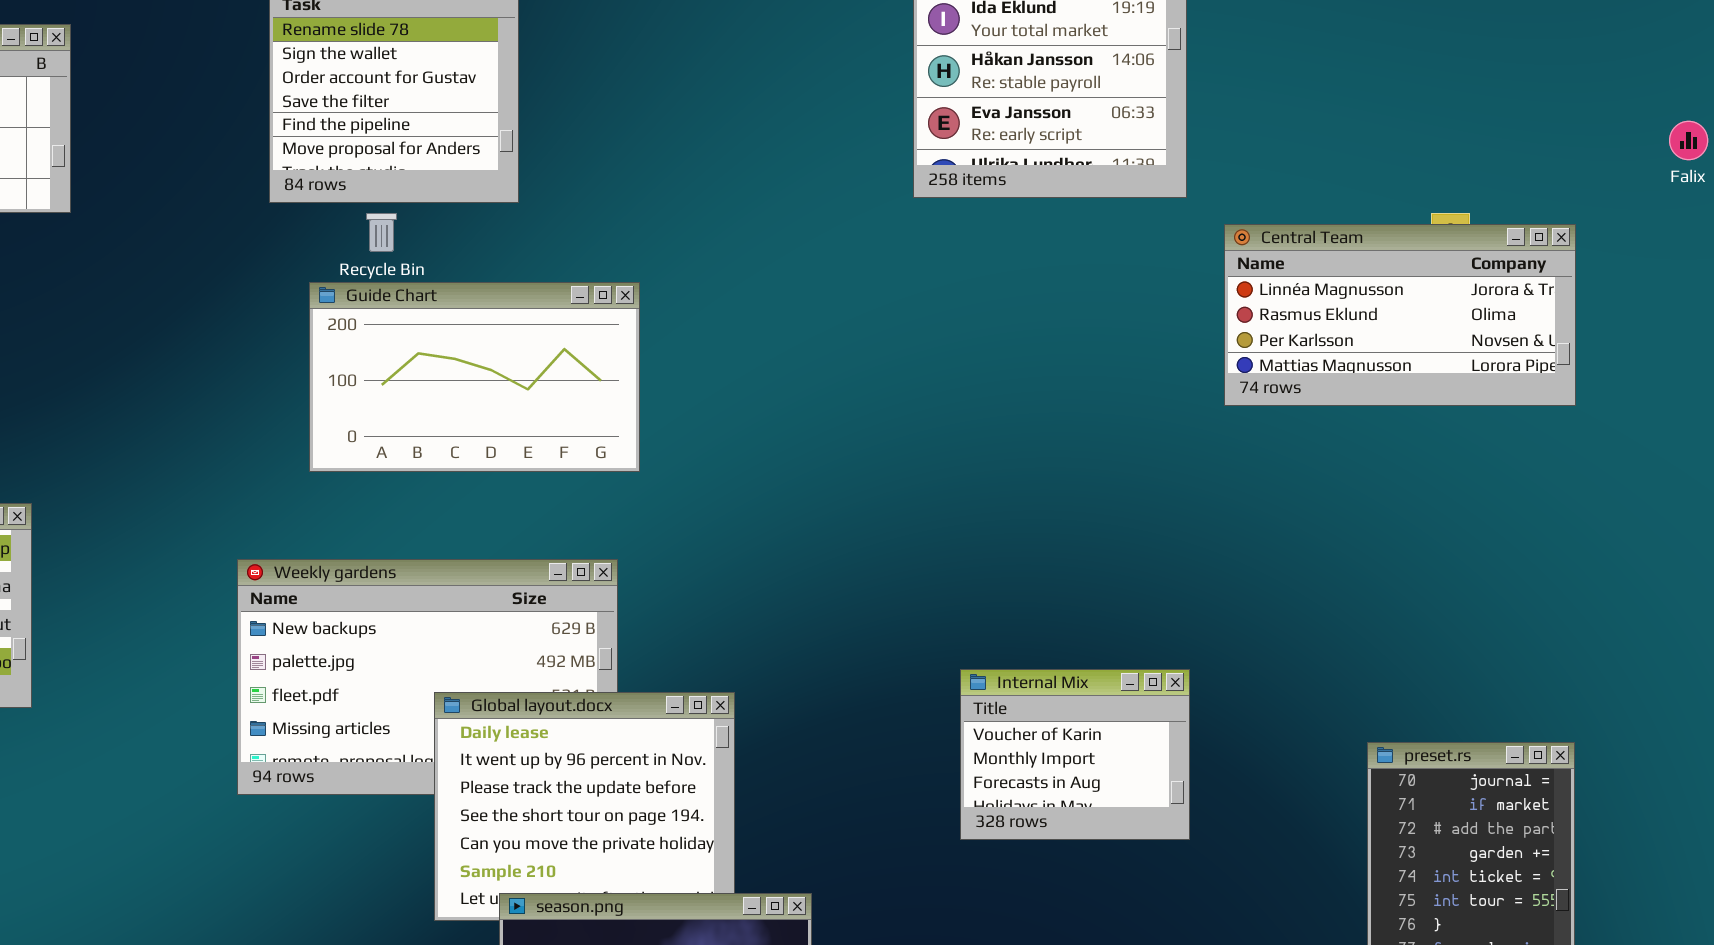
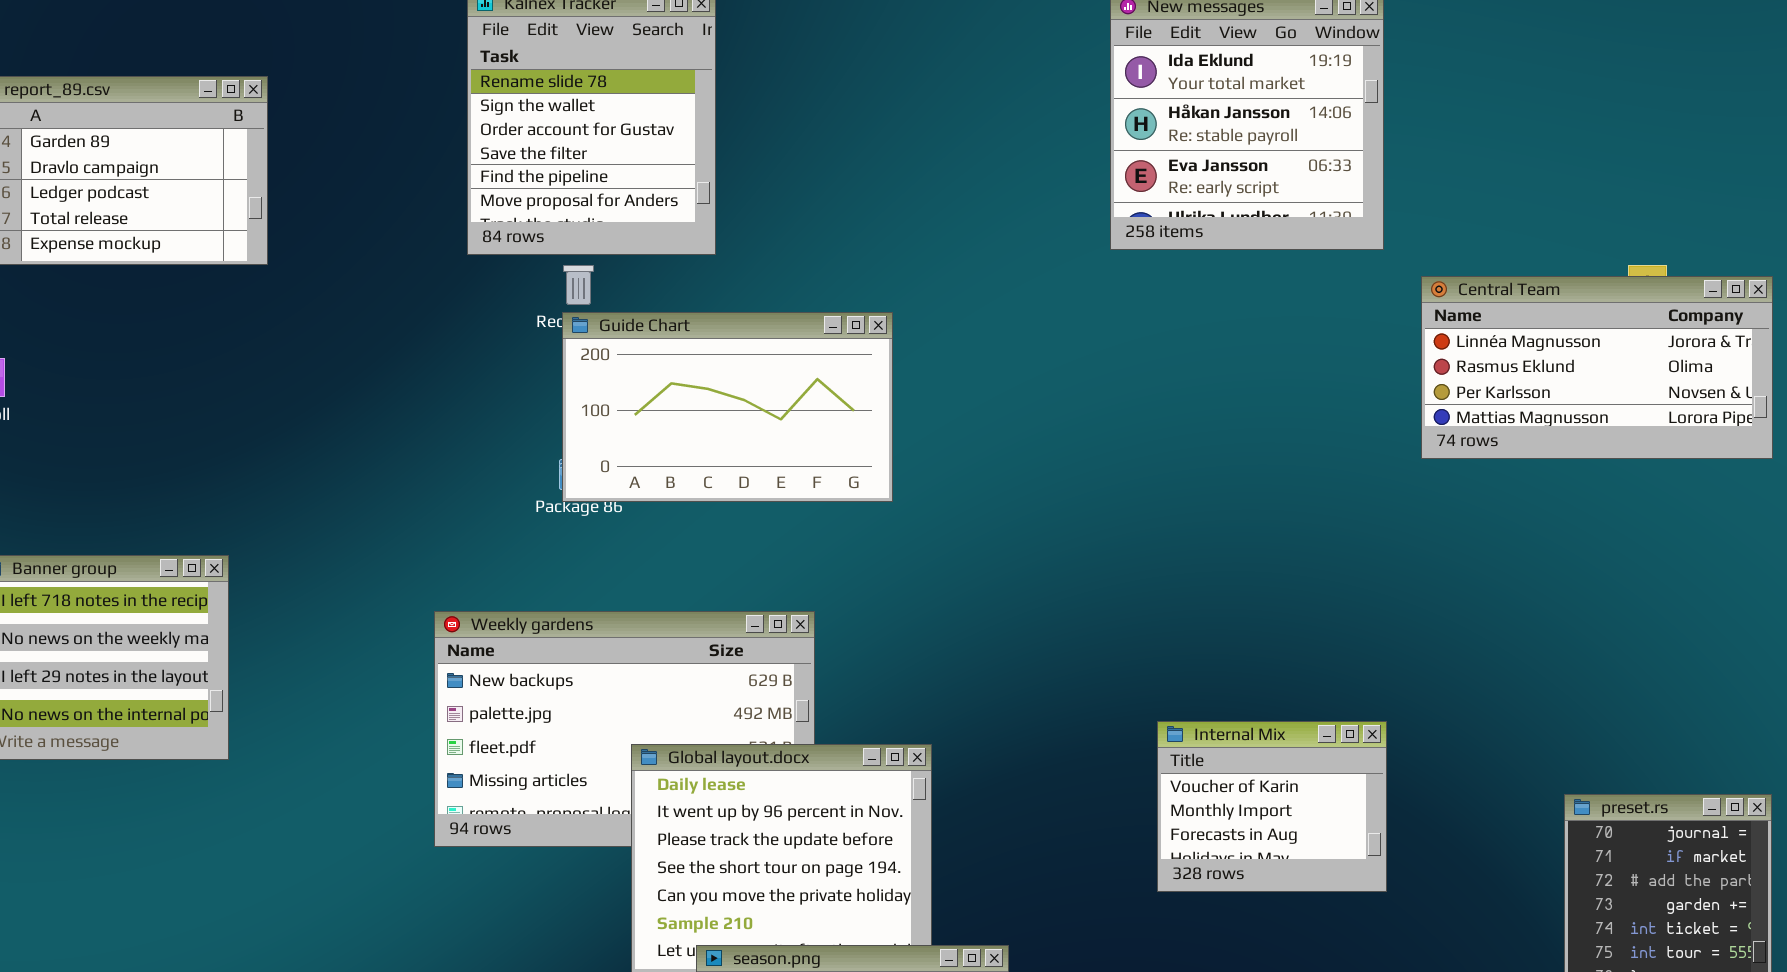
Guide Chart: [309,282,640,472] -> [562,312,893,502], moved

